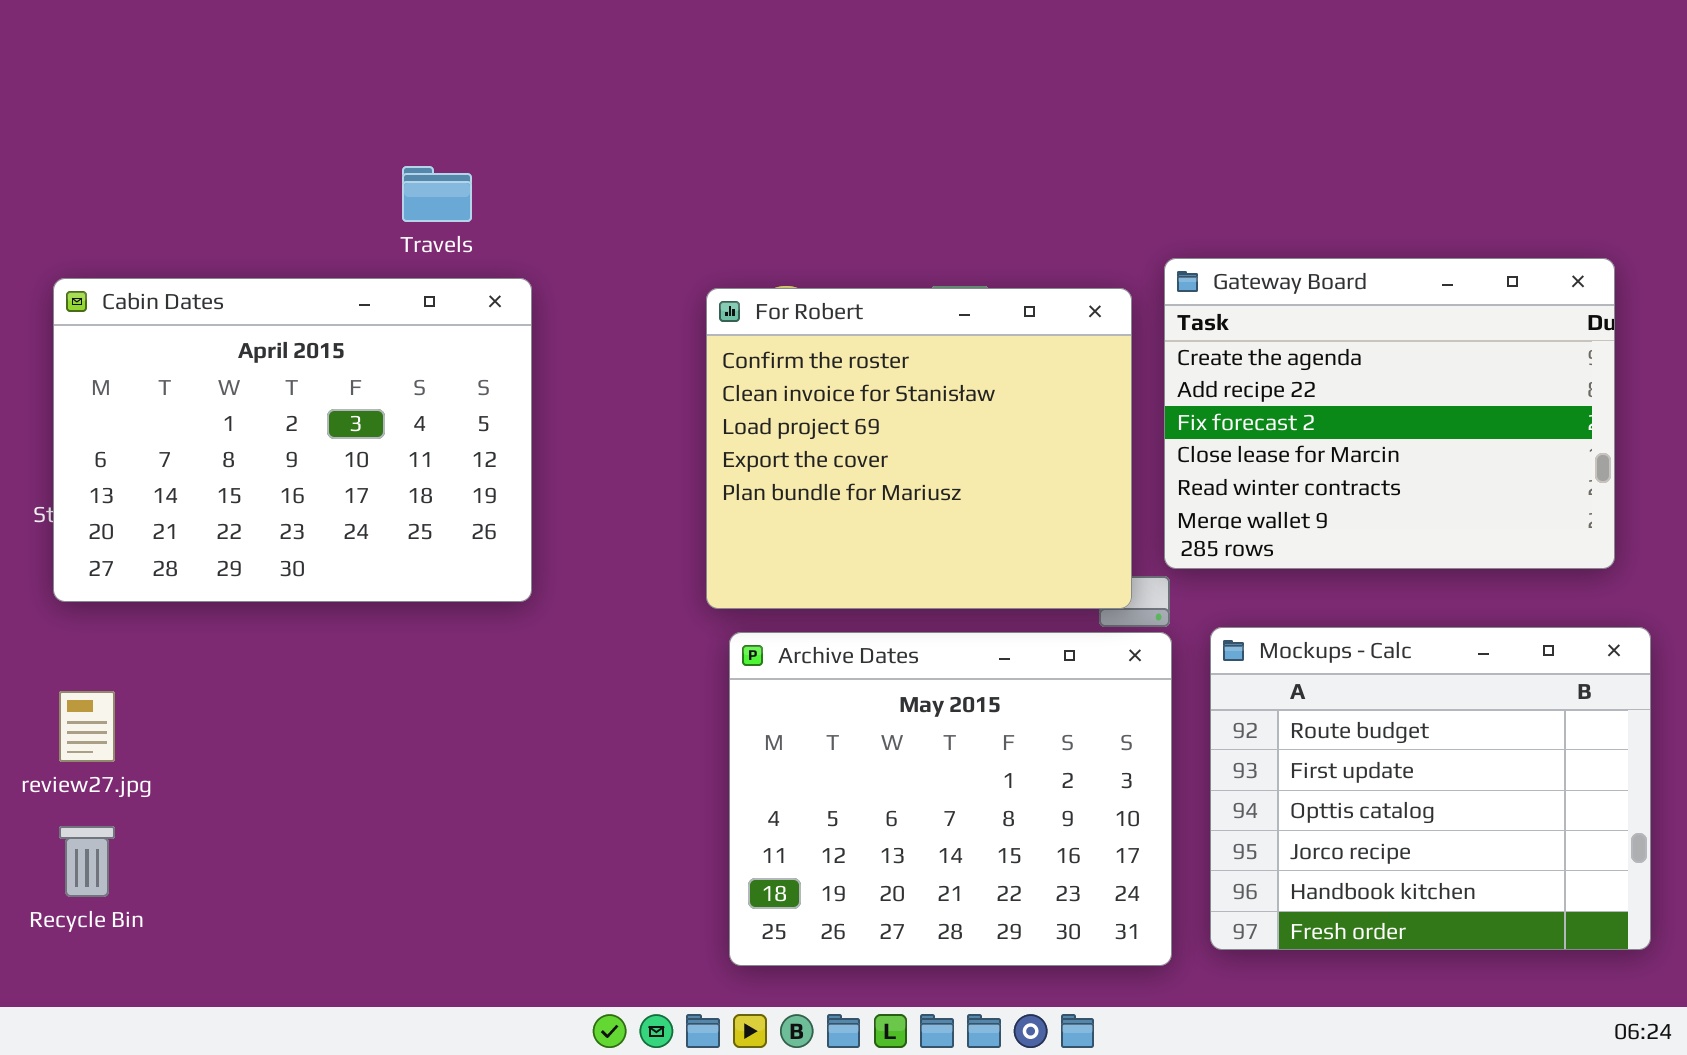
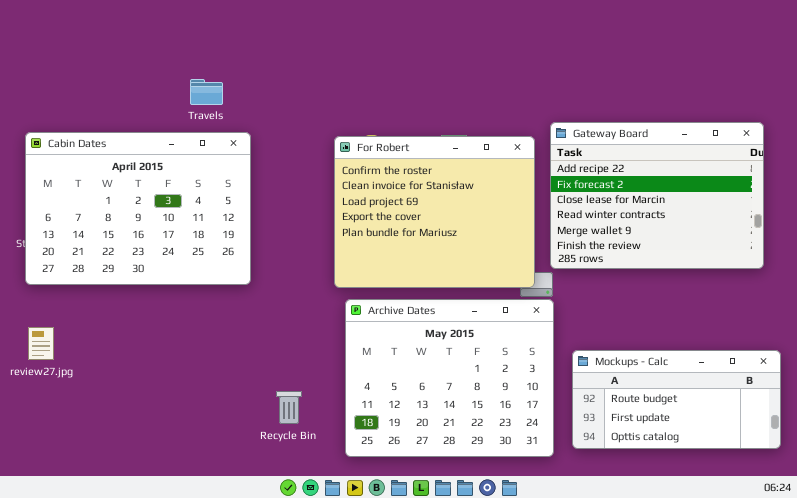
Gateway Board: [1164,258,1615,569] -> [550,122,764,269], scrolled down 1 row
Mockups - Calc: [1210,627,1651,950] -> [572,350,781,449], resized
Recycle Bin: [59,826,115,897] -> [276,391,302,424], moved

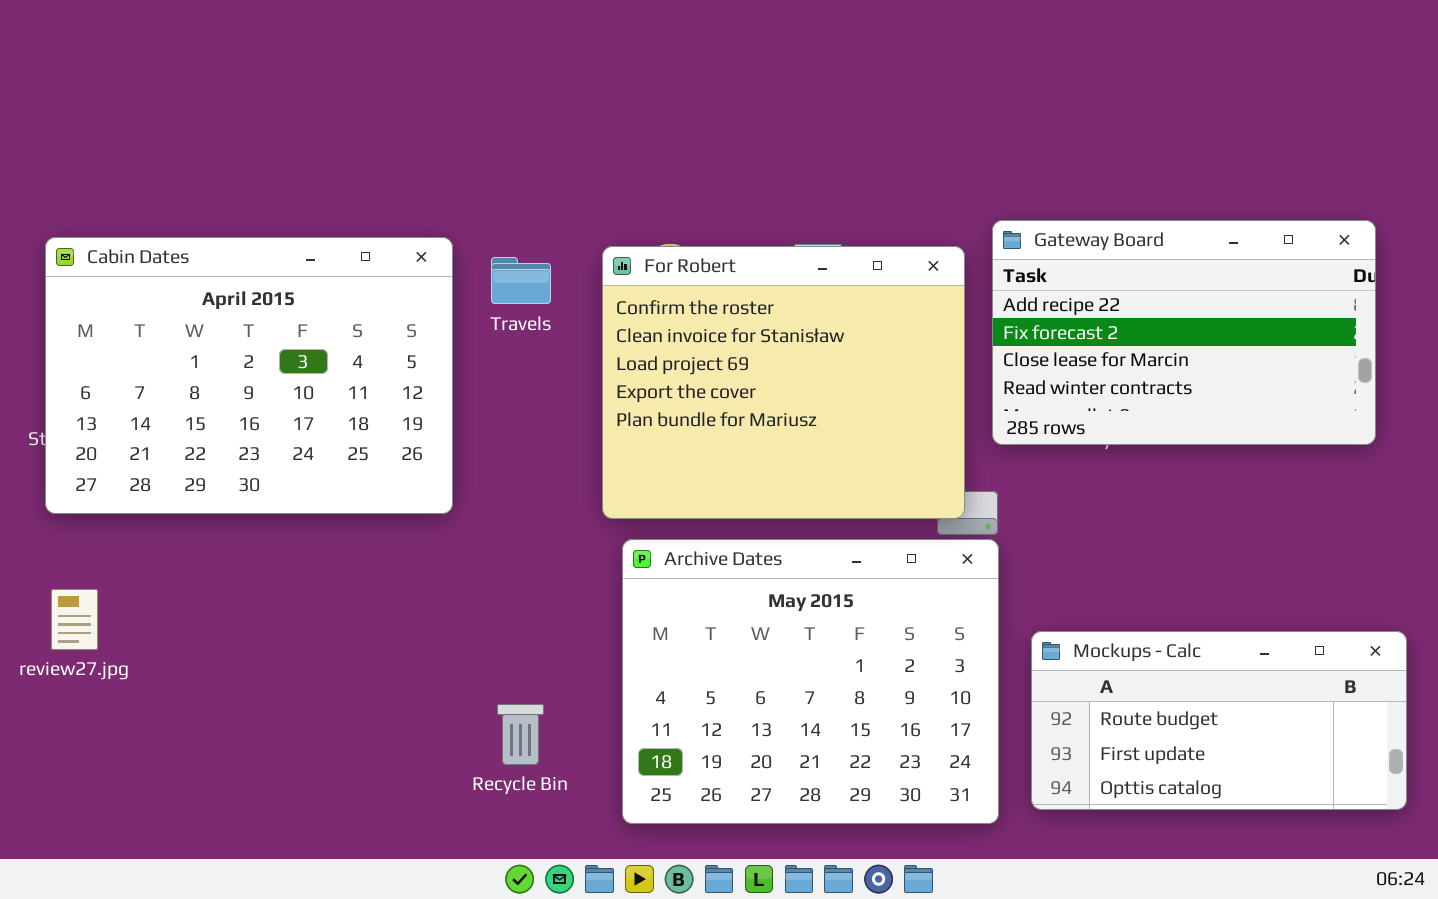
Travels: [190,79,223,105] -> [491,257,551,304], moved
Gateway Board: [550,122,764,269] -> [992,220,1376,445], resized

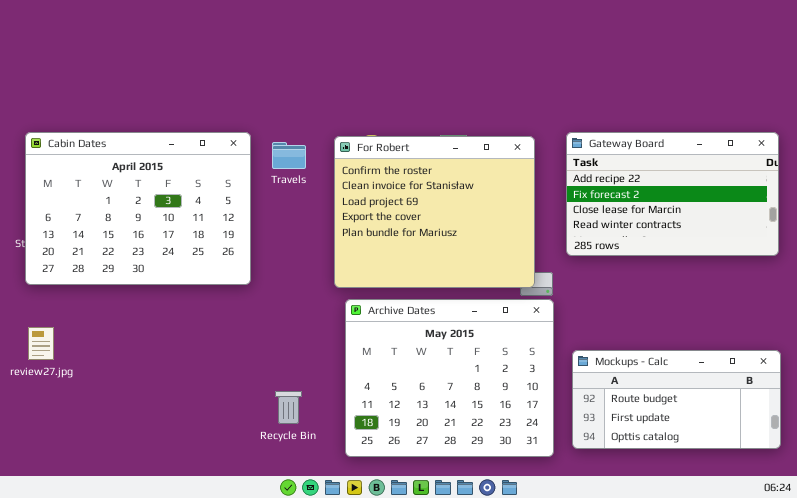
Gateway Board: [992,220,1376,445] -> [566,132,779,256], moved

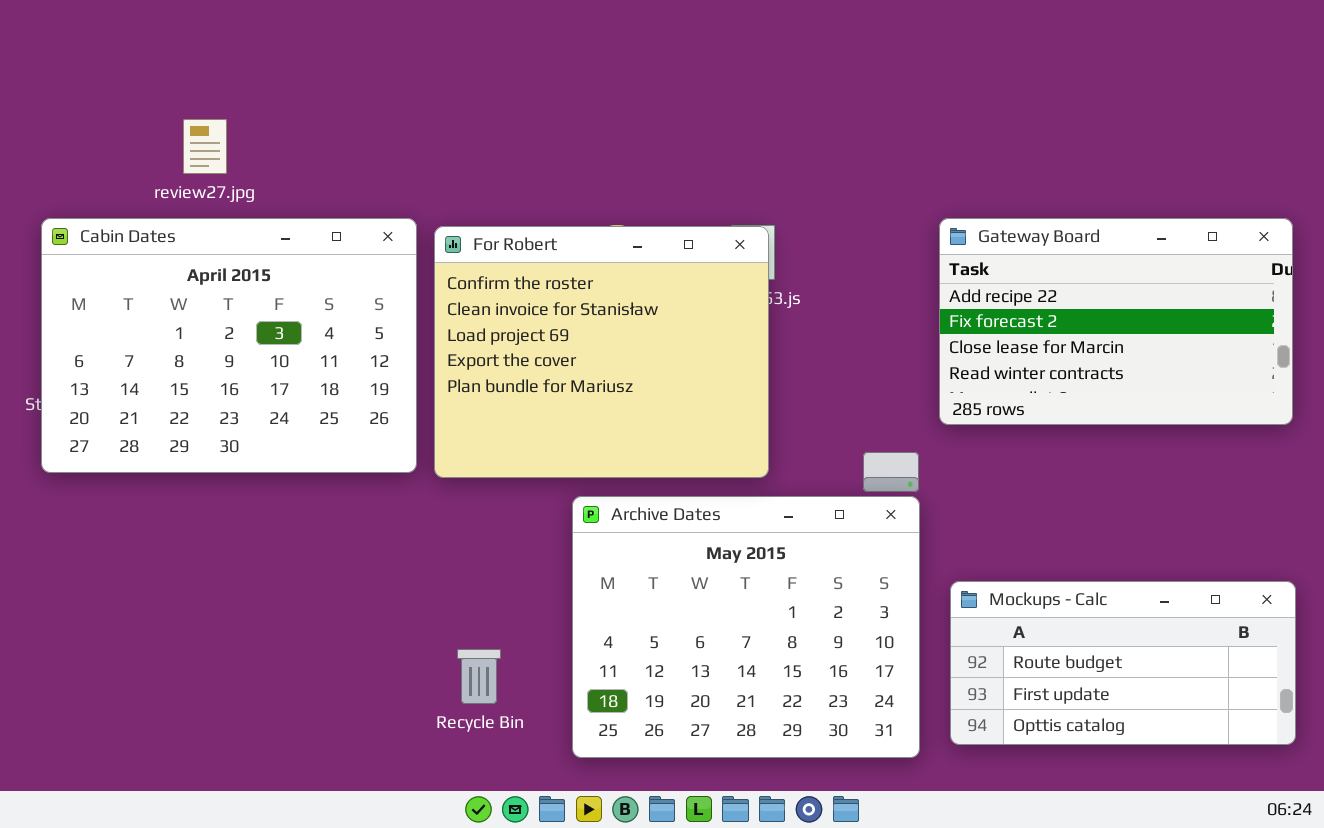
For Robert: [334,136,535,288] -> [434,226,769,478], moved
review27.jpg: [28,327,54,360] -> [183,119,227,174], moved

